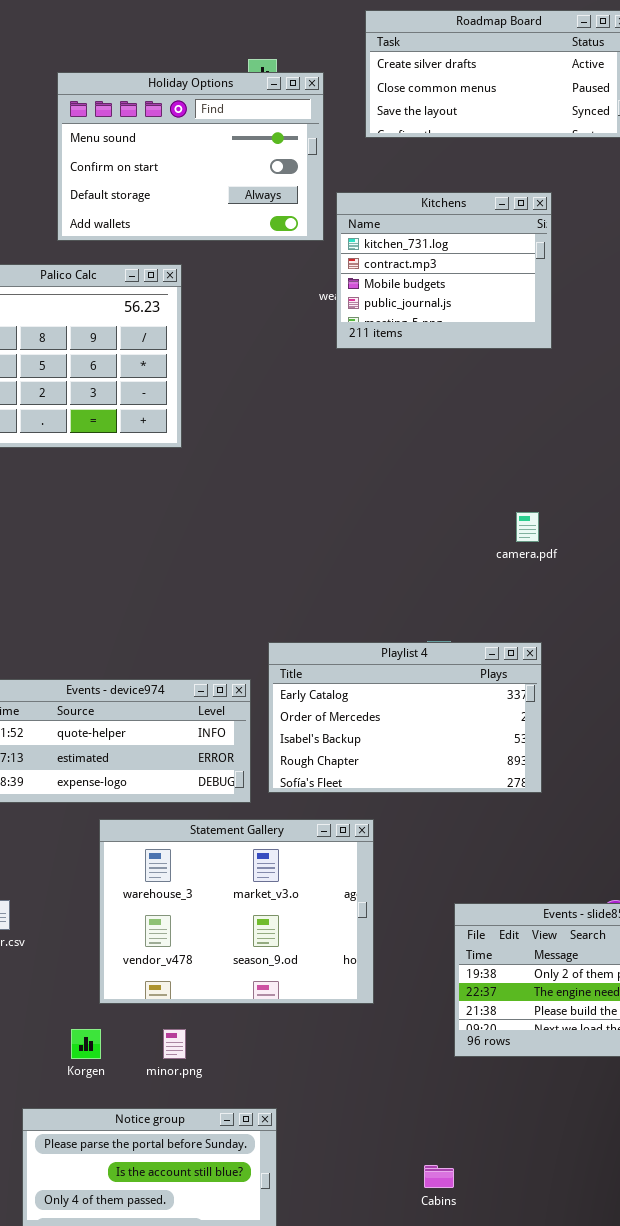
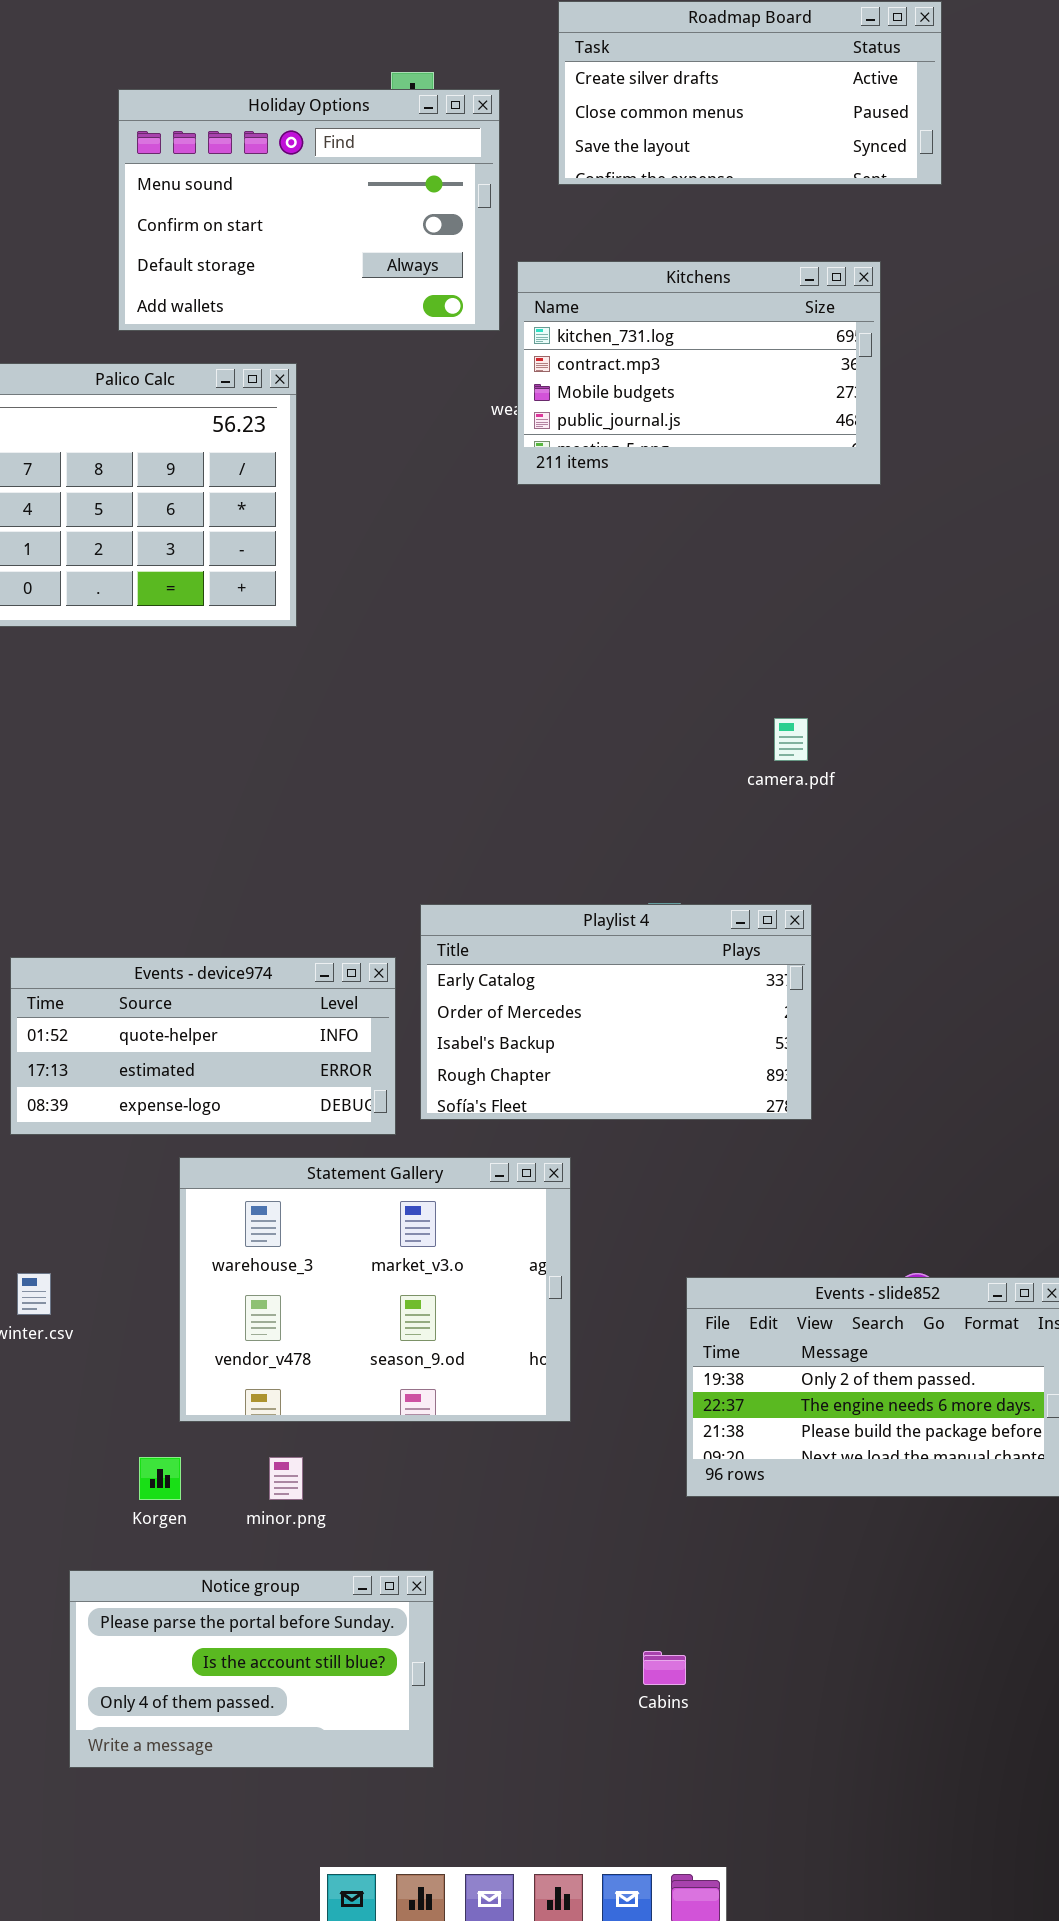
Kitchens: [336,192,552,349] -> [517,261,881,485], resized

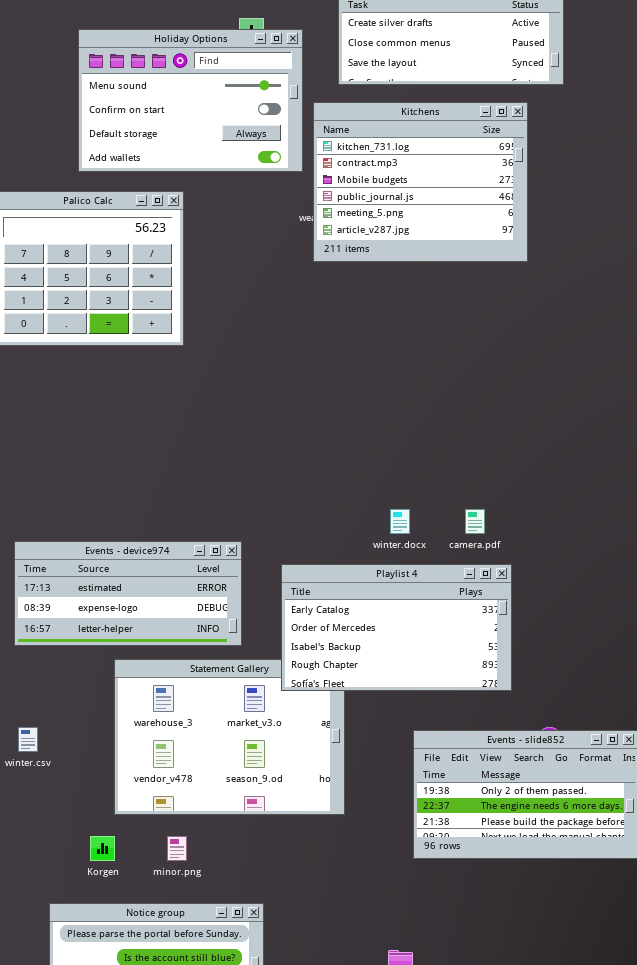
Kitchens: [517,261,881,485] -> [313,102,528,262], resized
camera.pdf: [774,718,808,761] -> [465,509,485,534], moved
Playlist 4: [420,904,812,1120] -> [281,564,512,691], moved
Events - device974: [10,957,396,1135] -> [14,541,242,646], scrolled down 1 row

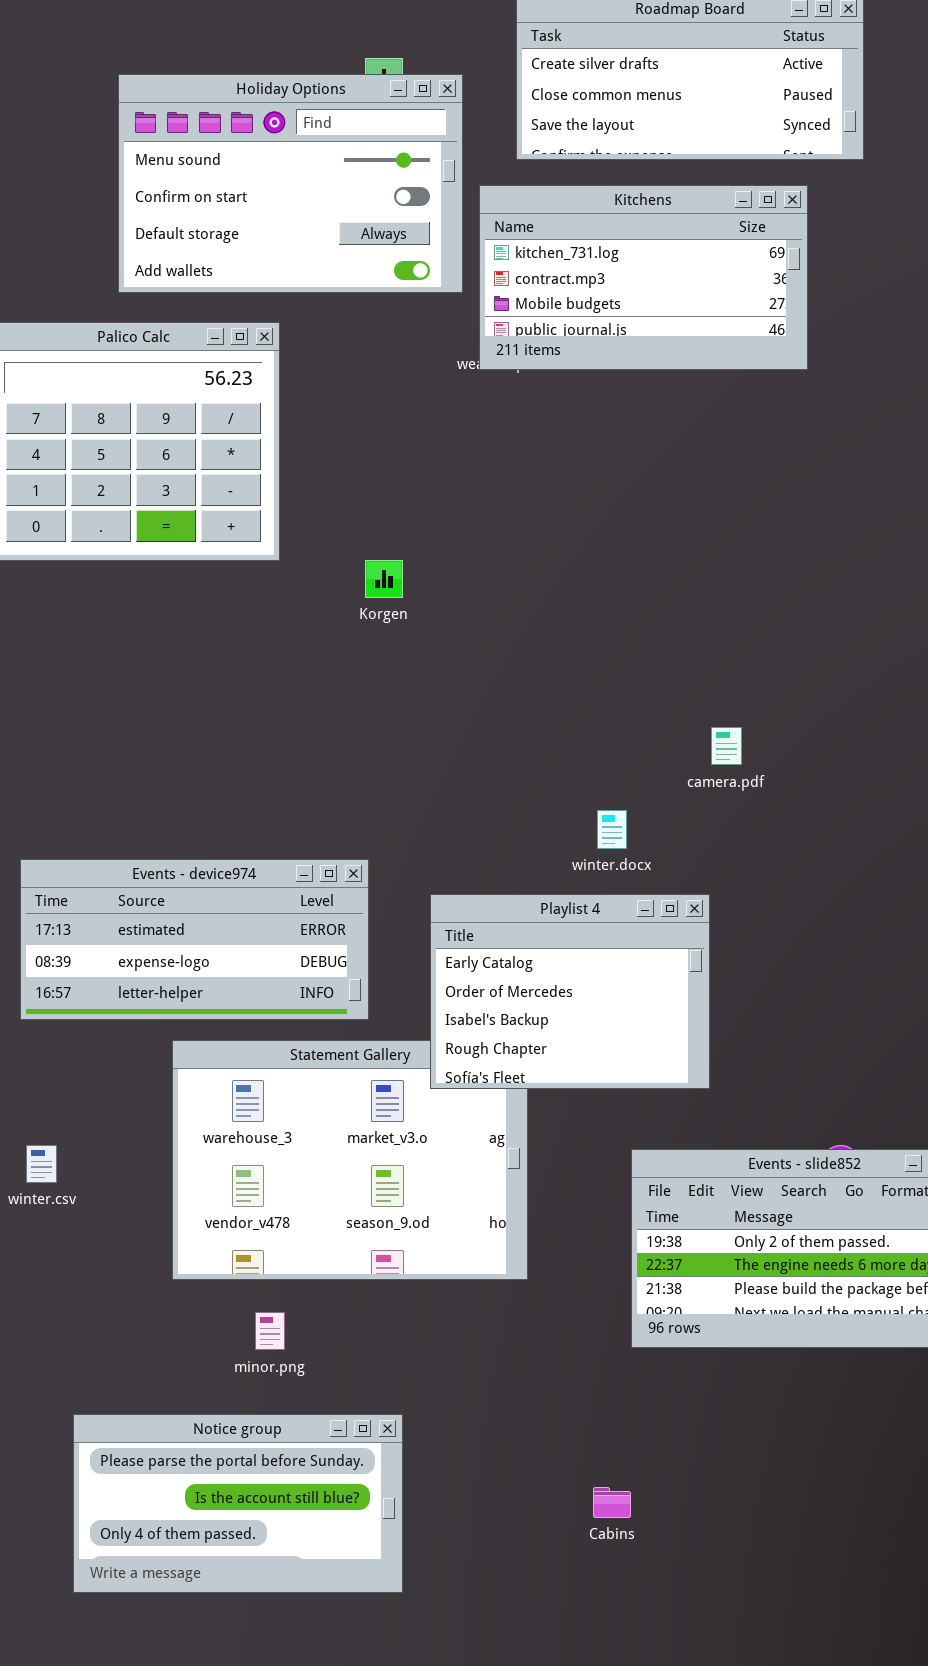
Kitchens: [313,102,528,262] -> [479,185,808,370], resized
camera.pdf: [465,509,485,534] -> [711,727,742,765], moved
Playlist 4: [281,564,512,691] -> [430,894,710,1089], resized
Korgen: [90,836,115,861] -> [365,560,403,598], moved

